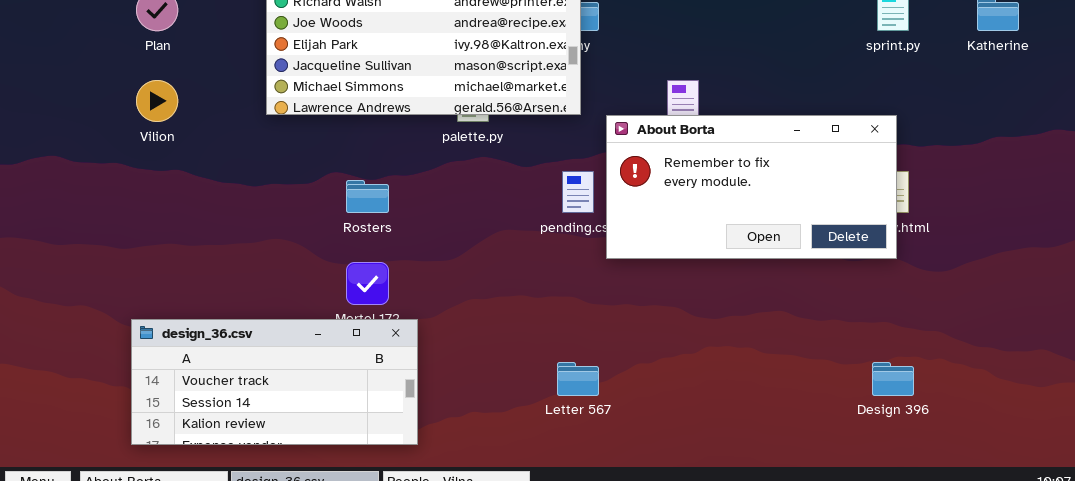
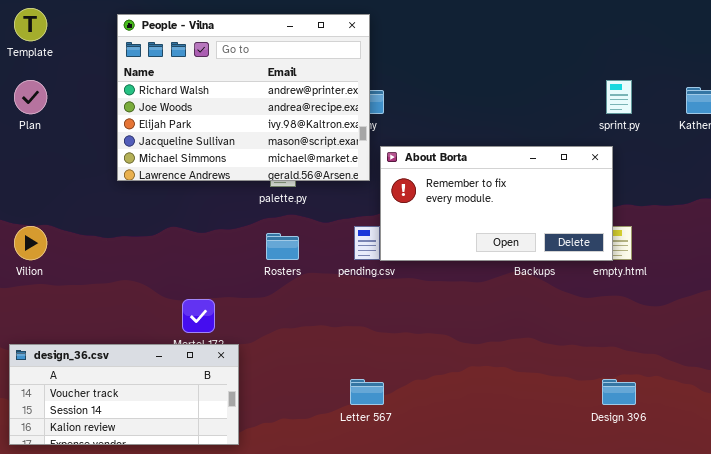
Vilion: [136,80,178,122] -> [14,226,47,260], moved
About Borta: [606,115,897,259] -> [380,146,613,261], moved
Rosters: [346,180,389,213] -> [266,233,299,260], moved

